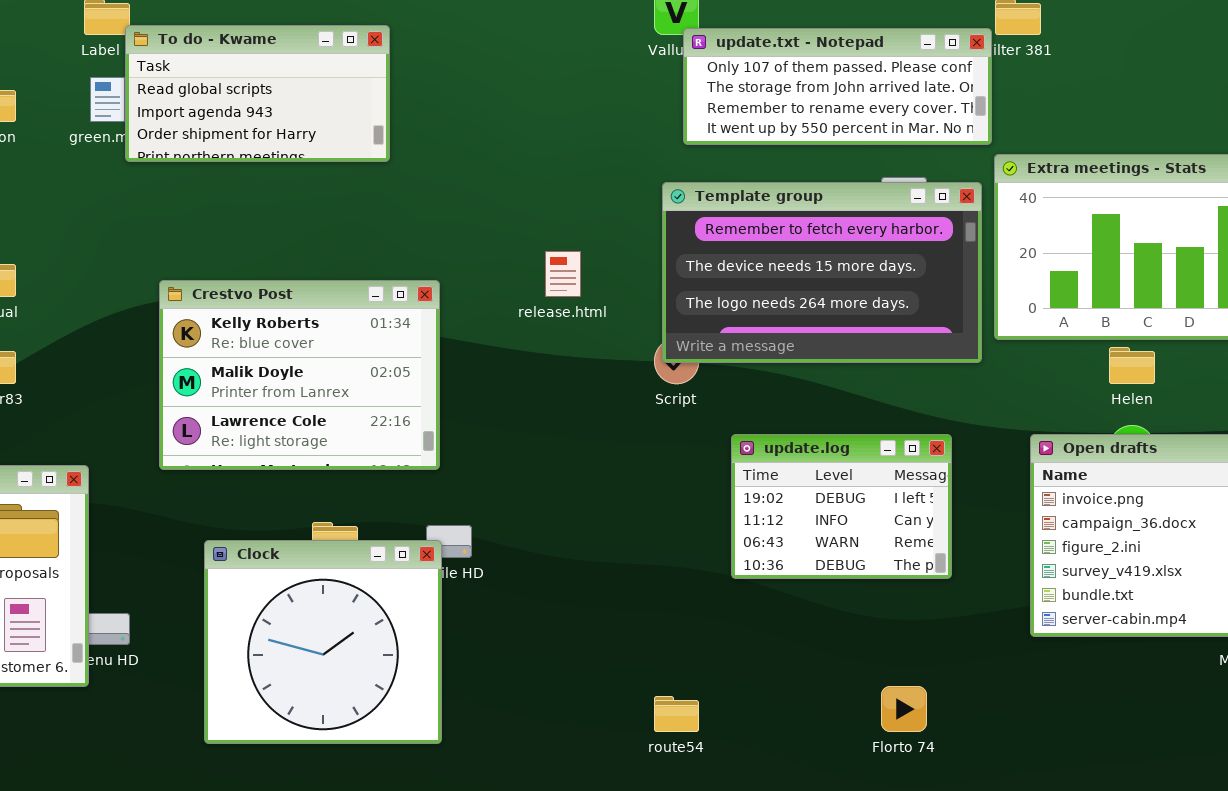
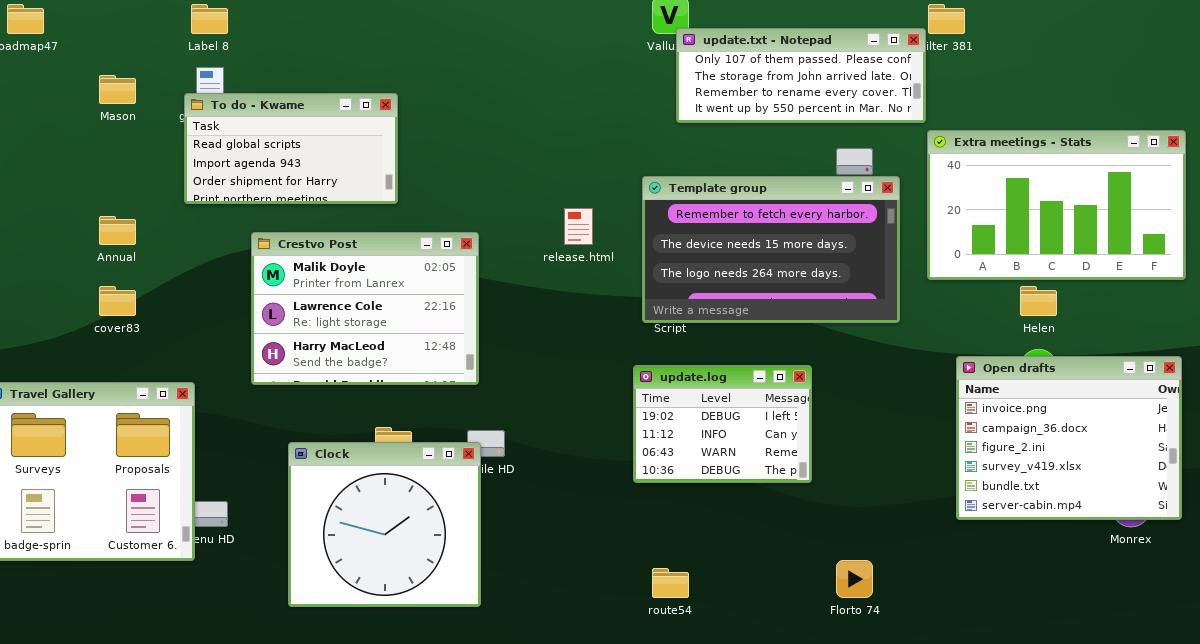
To do - Kwame: [125,25,390,162] -> [184,93,398,204], moved
Template group: [662,182,982,363] -> [642,176,900,323], moved
Crestvo Post: [159,280,440,470] -> [251,232,479,385], scrolled down 1 row
update.log: [731,434,952,579] -> [633,365,812,483], moved

